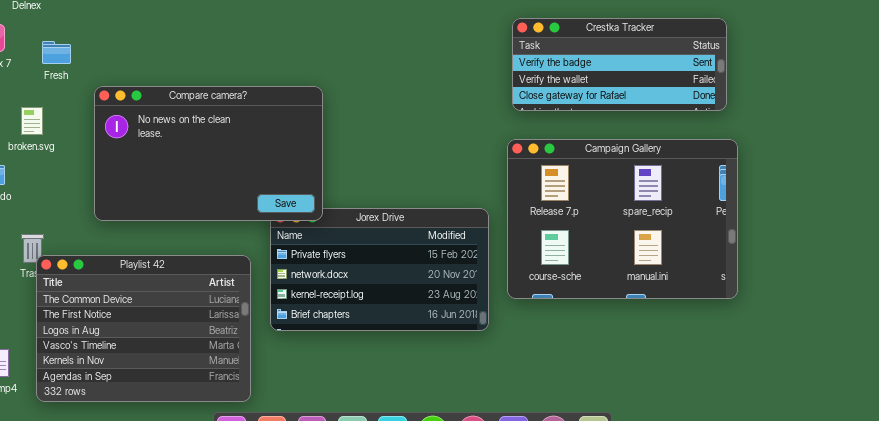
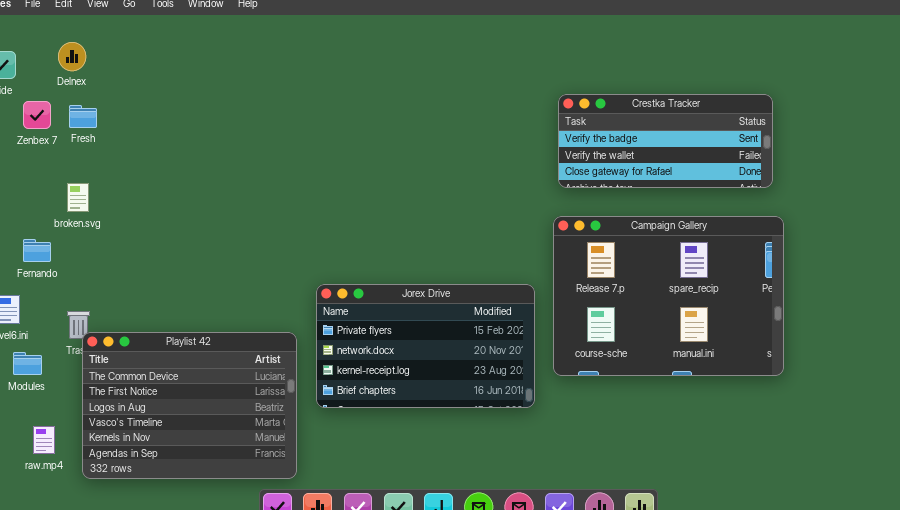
Fresh: [42,41,71,64] -> [69,105,97,128], moved
Compare camera?: [94,86,323,221] -> none, closed

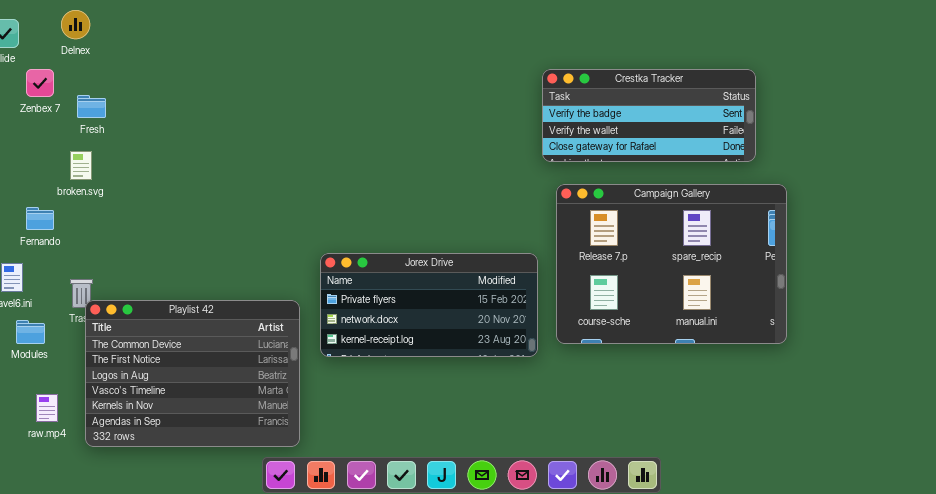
Crestka Tracker: [558,94,773,188] -> [542,69,756,162], moved
Fresh: [69,105,97,128] -> [77,95,106,118], moved
Jorex Drive: [316,284,535,408] -> [320,253,538,357], resized

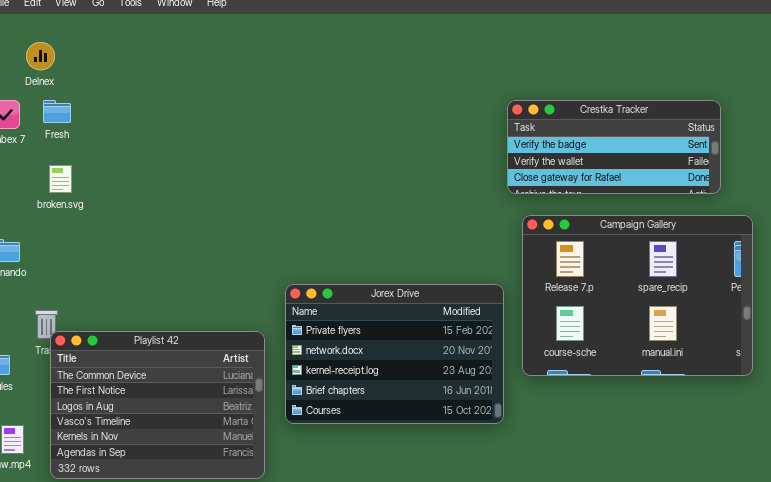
Fresh: [77,95,106,118] -> [43,100,71,123], moved
broken.svg: [70,151,92,180] -> [49,165,72,193], moved
Jorex Drive: [320,253,538,357] -> [285,284,504,424], resized

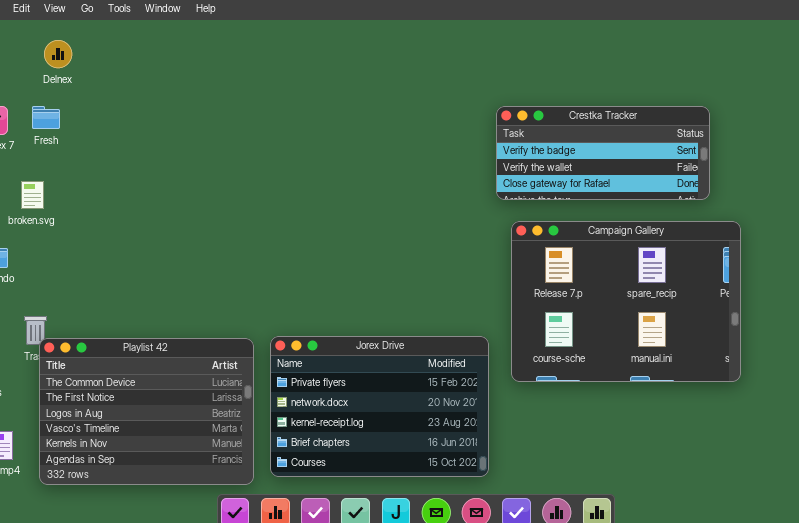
Delnex: [26,42,55,70] -> [44,40,72,68], moved
broken.svg: [49,165,72,193] -> [21,181,44,209], moved
Jorex Drive: [285,284,504,424] -> [270,336,489,477], moved

